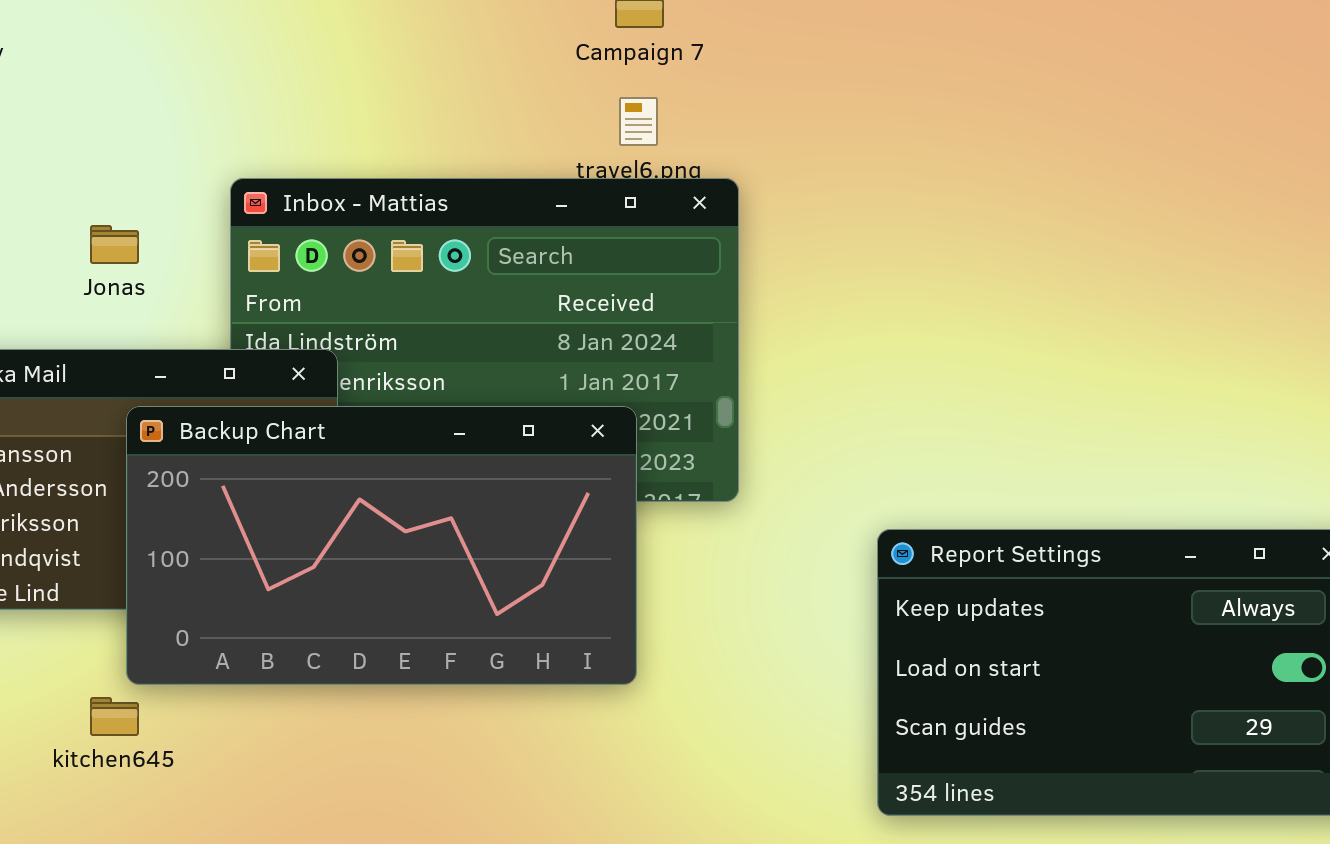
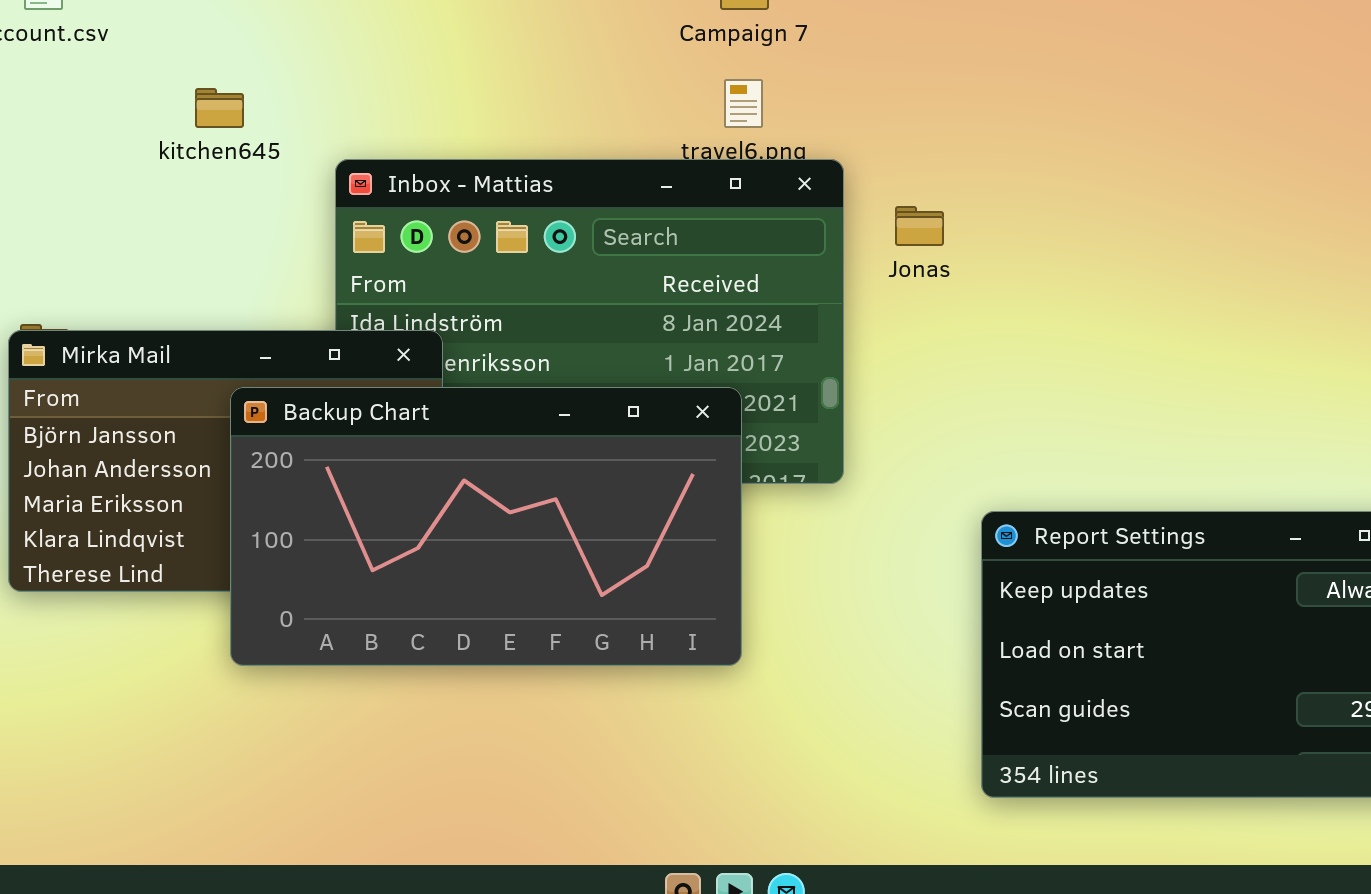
Jonas: [90,225,139,264] -> [895,206,944,246], moved
kitchen645: [90,697,139,736] -> [195,88,244,128], moved

